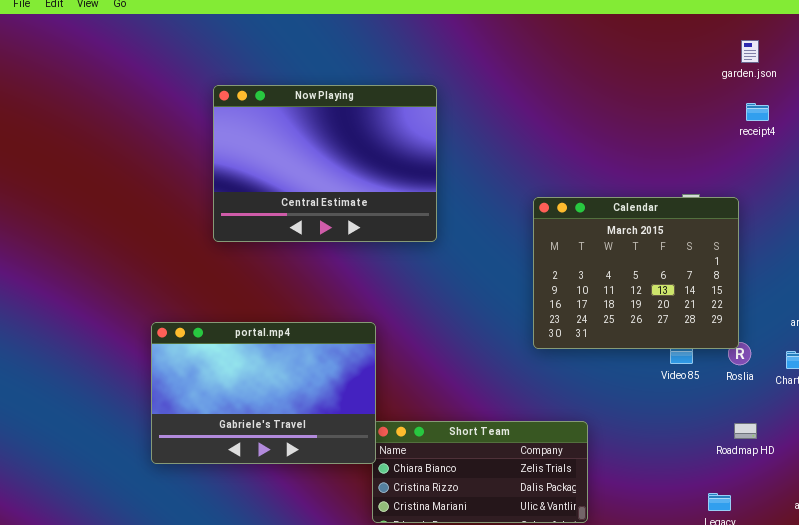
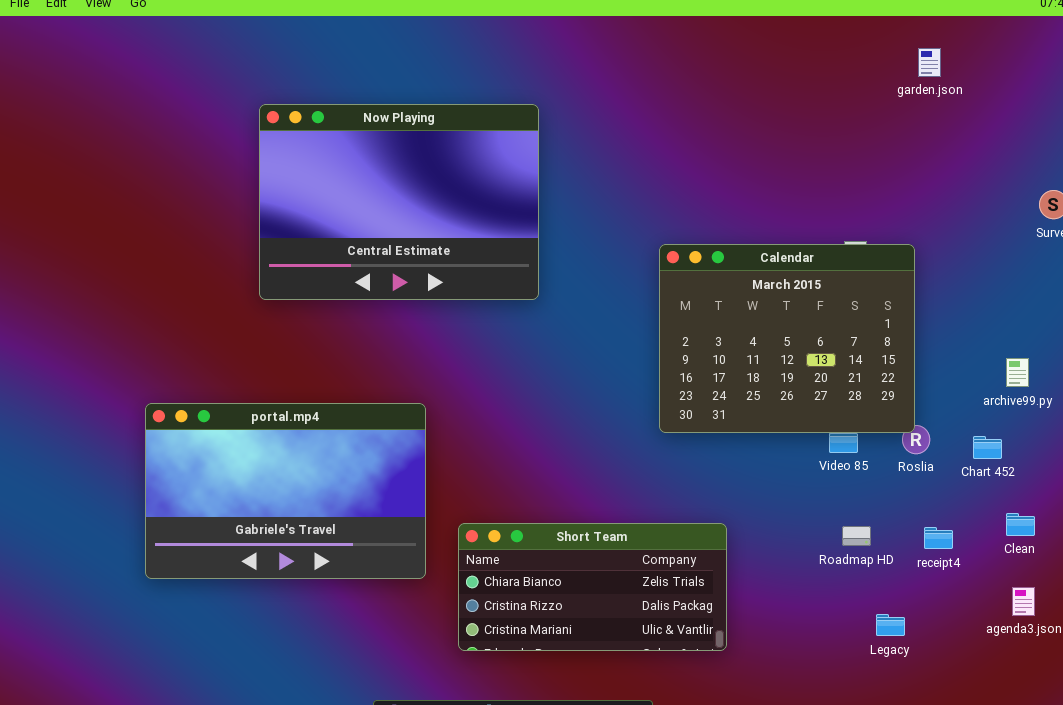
receipt4: [746,103,769,121] -> [924,527,953,549], moved
portal.mp4: [151,322,376,464] -> [145,403,426,579], moved
Roadmap HD: [734,423,757,439] -> [842,526,871,546], moved

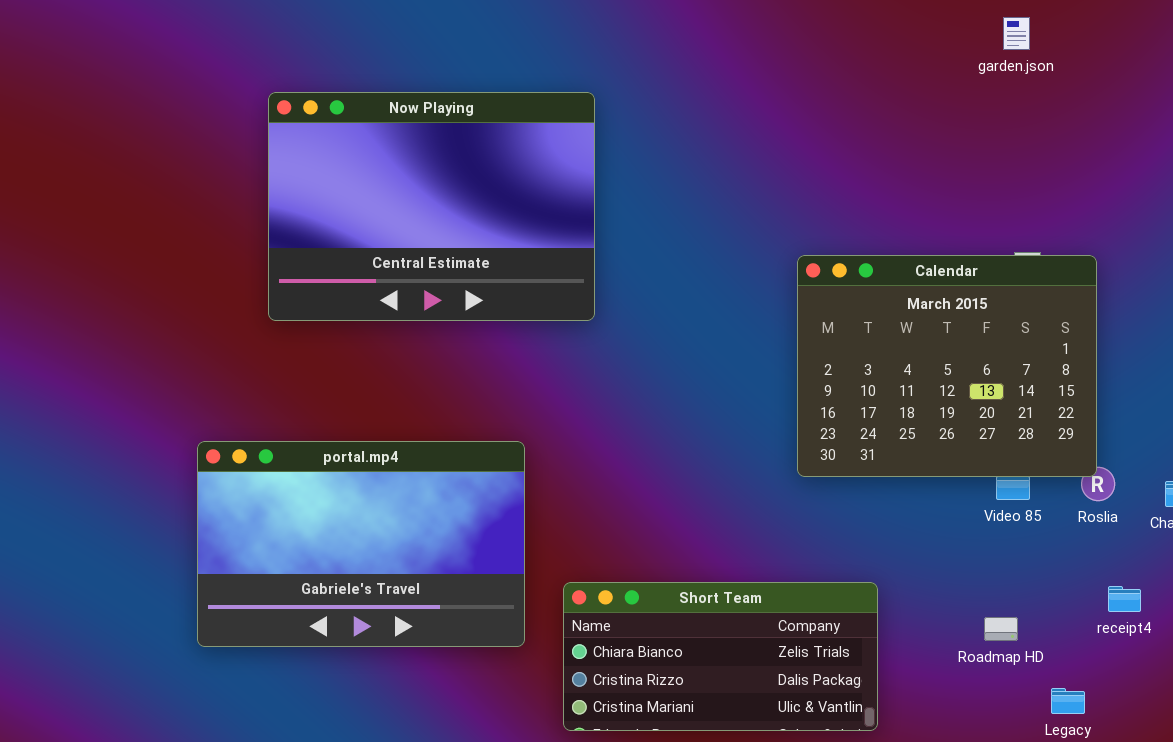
garden.json: [918,48,941,77] -> [1003,17,1030,50], moved
Now Playing: [259,104,539,300] -> [268,92,595,321], moved
Roadmap HD: [842,526,871,546] -> [984,617,1018,641], moved

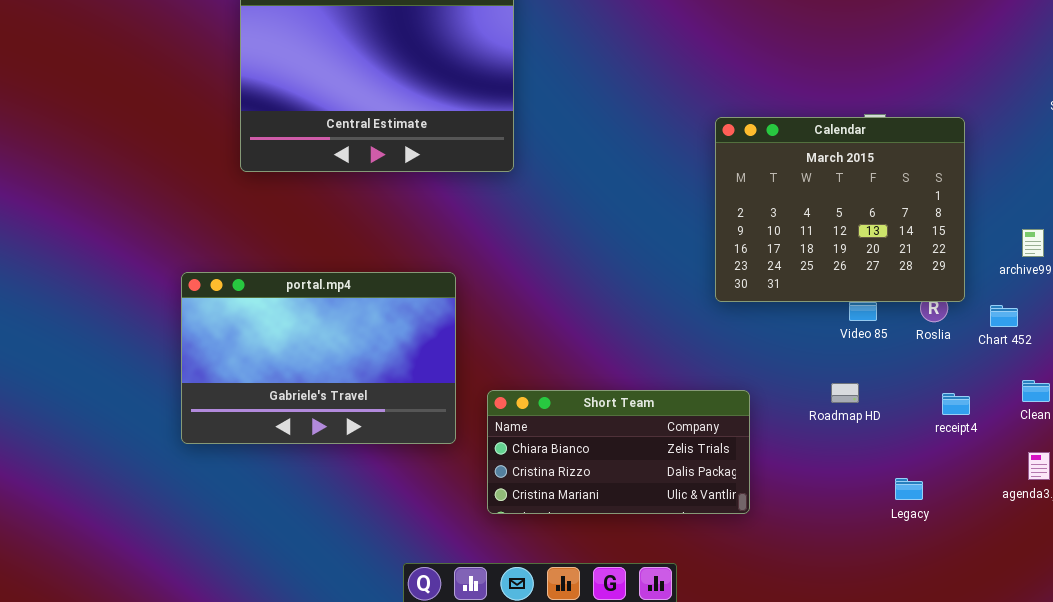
Calendar: [797,255,1097,477] -> [715,117,965,302], moved
Roadmap HD: [984,617,1018,641] -> [831,383,859,403], moved

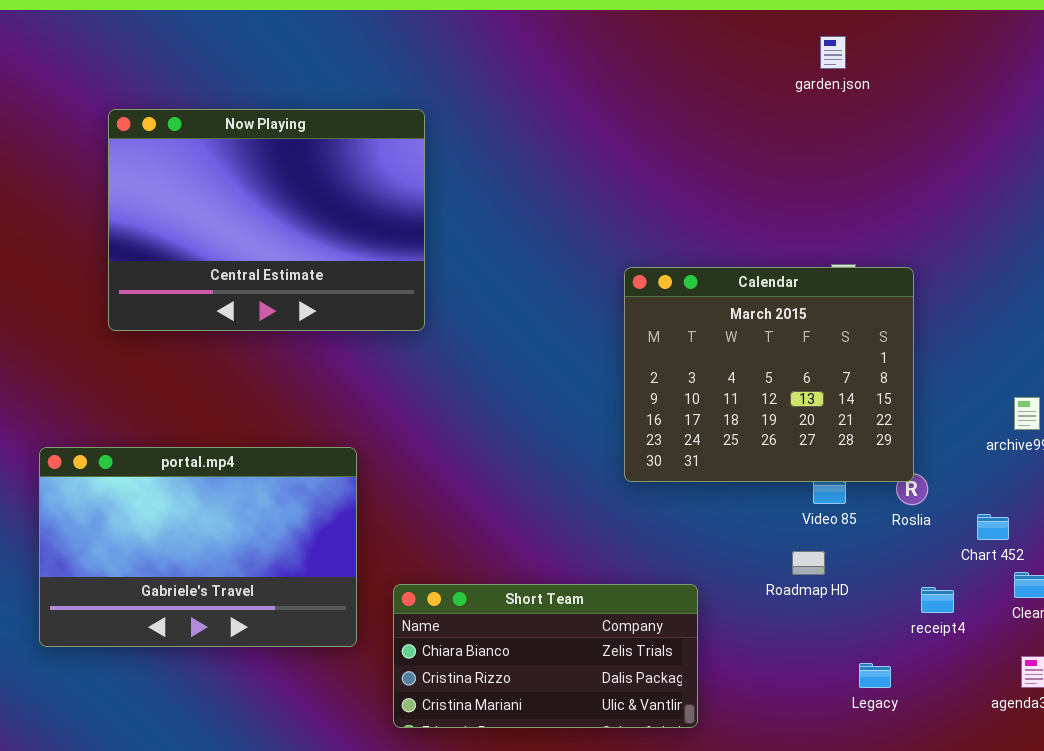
Calendar: [715,117,965,302] -> [624,267,914,482], moved
Chart 452: [990,305,1018,327] -> [977,514,1009,540], moved
Roadmap HD: [831,383,859,403] -> [792,551,825,575], moved
Legacy: [895,478,923,500] -> [859,663,891,688], moved

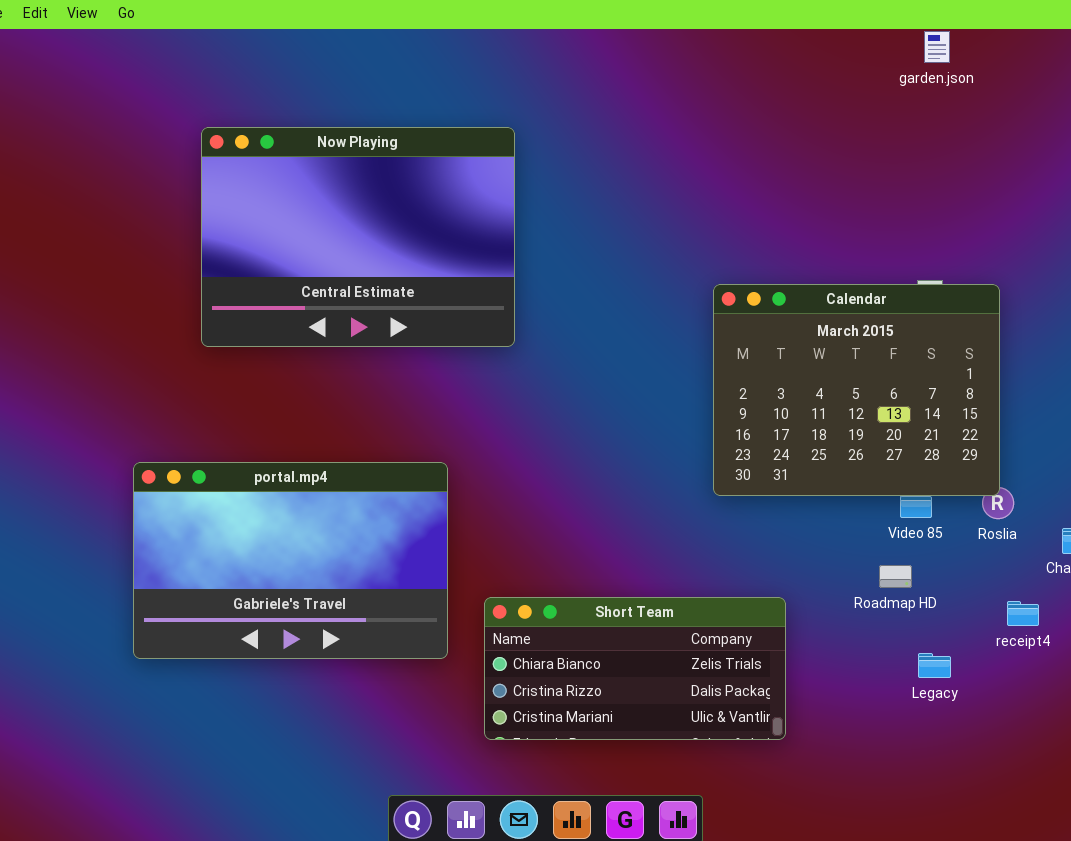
garden.json: [820,36,846,69] -> [924,31,950,63], moved
Legacy: [859,663,891,688] -> [918,653,951,678], moved

